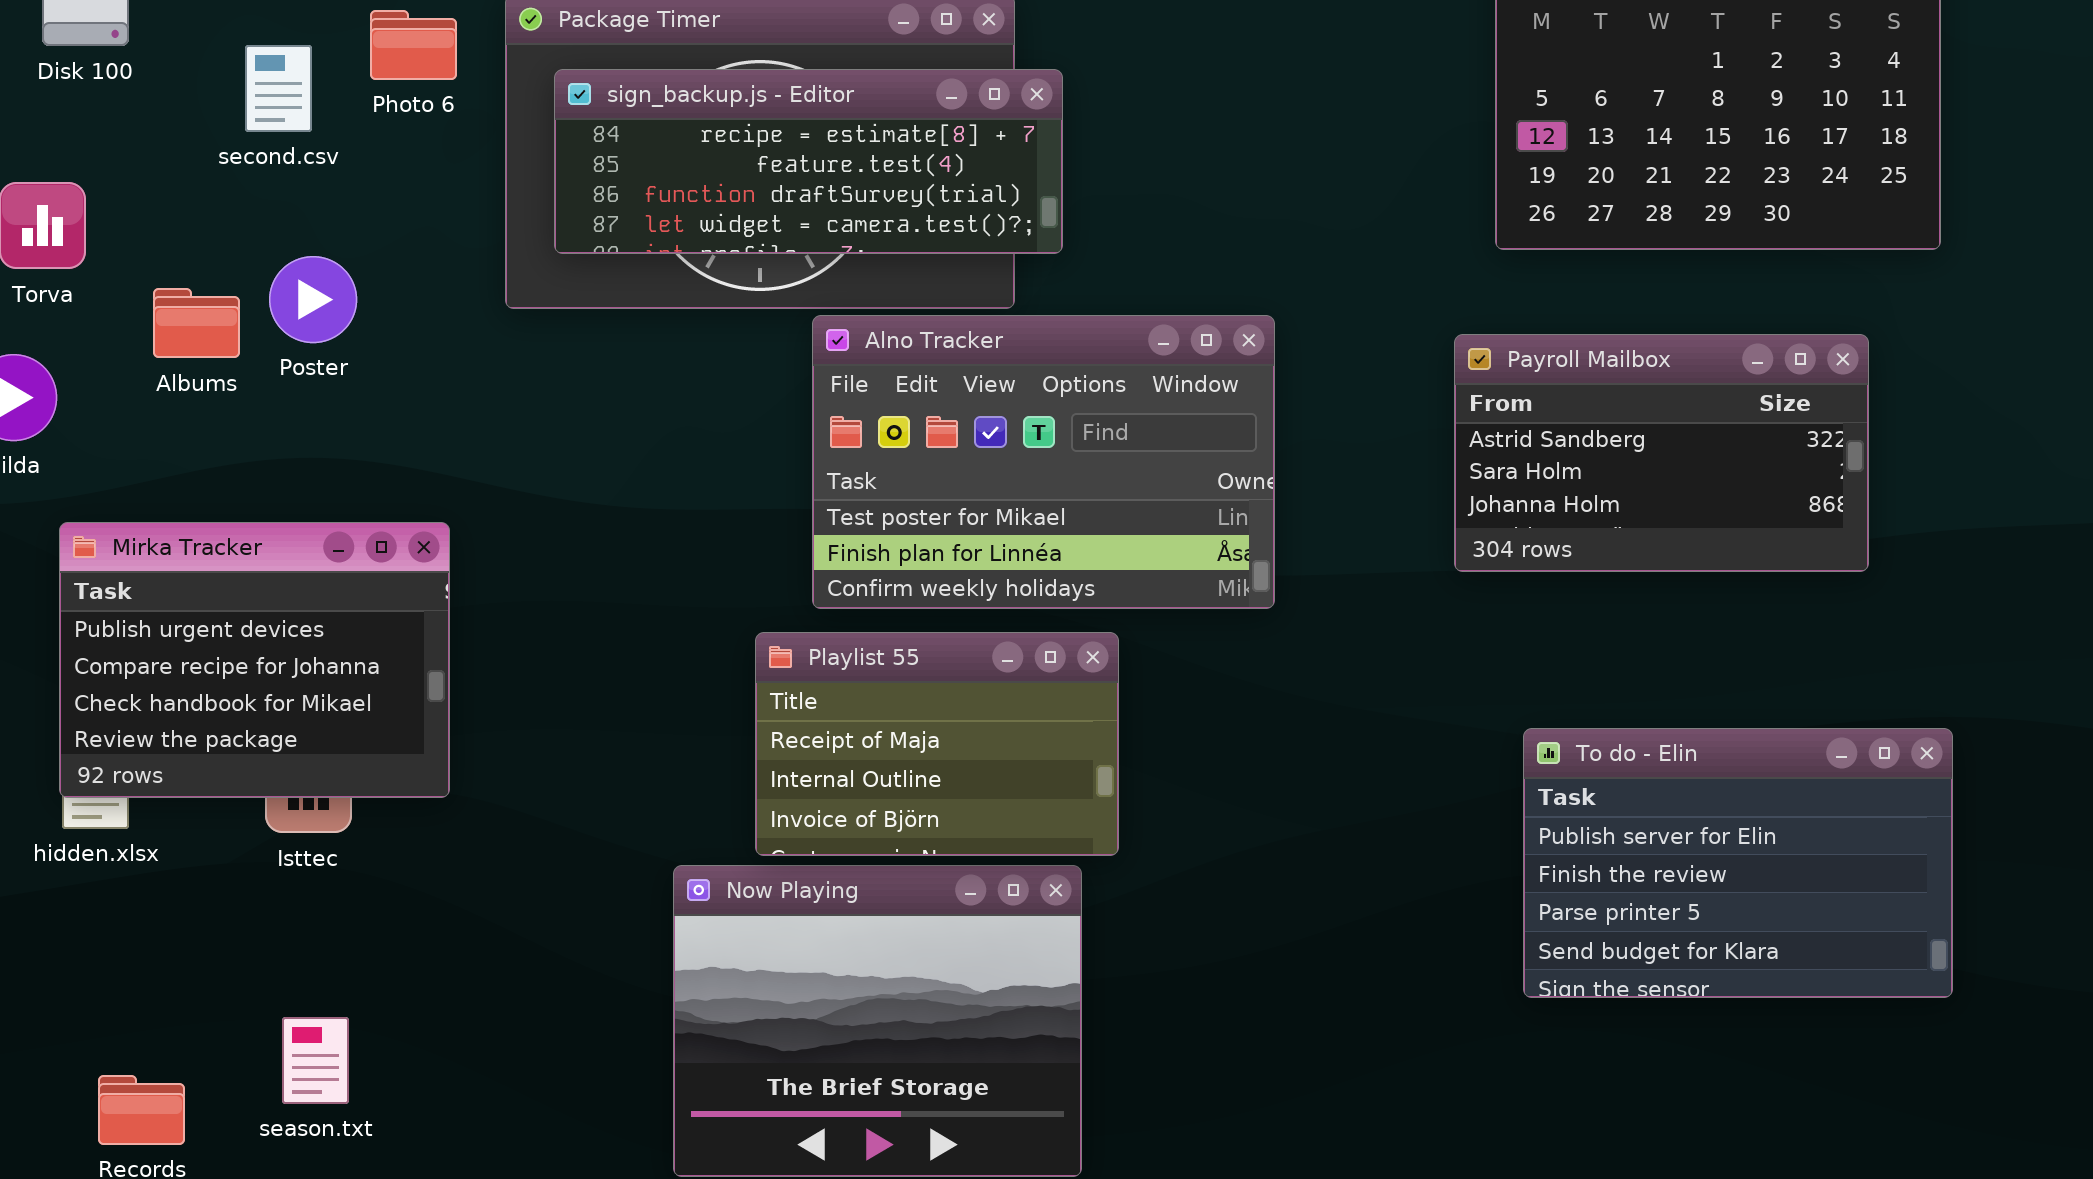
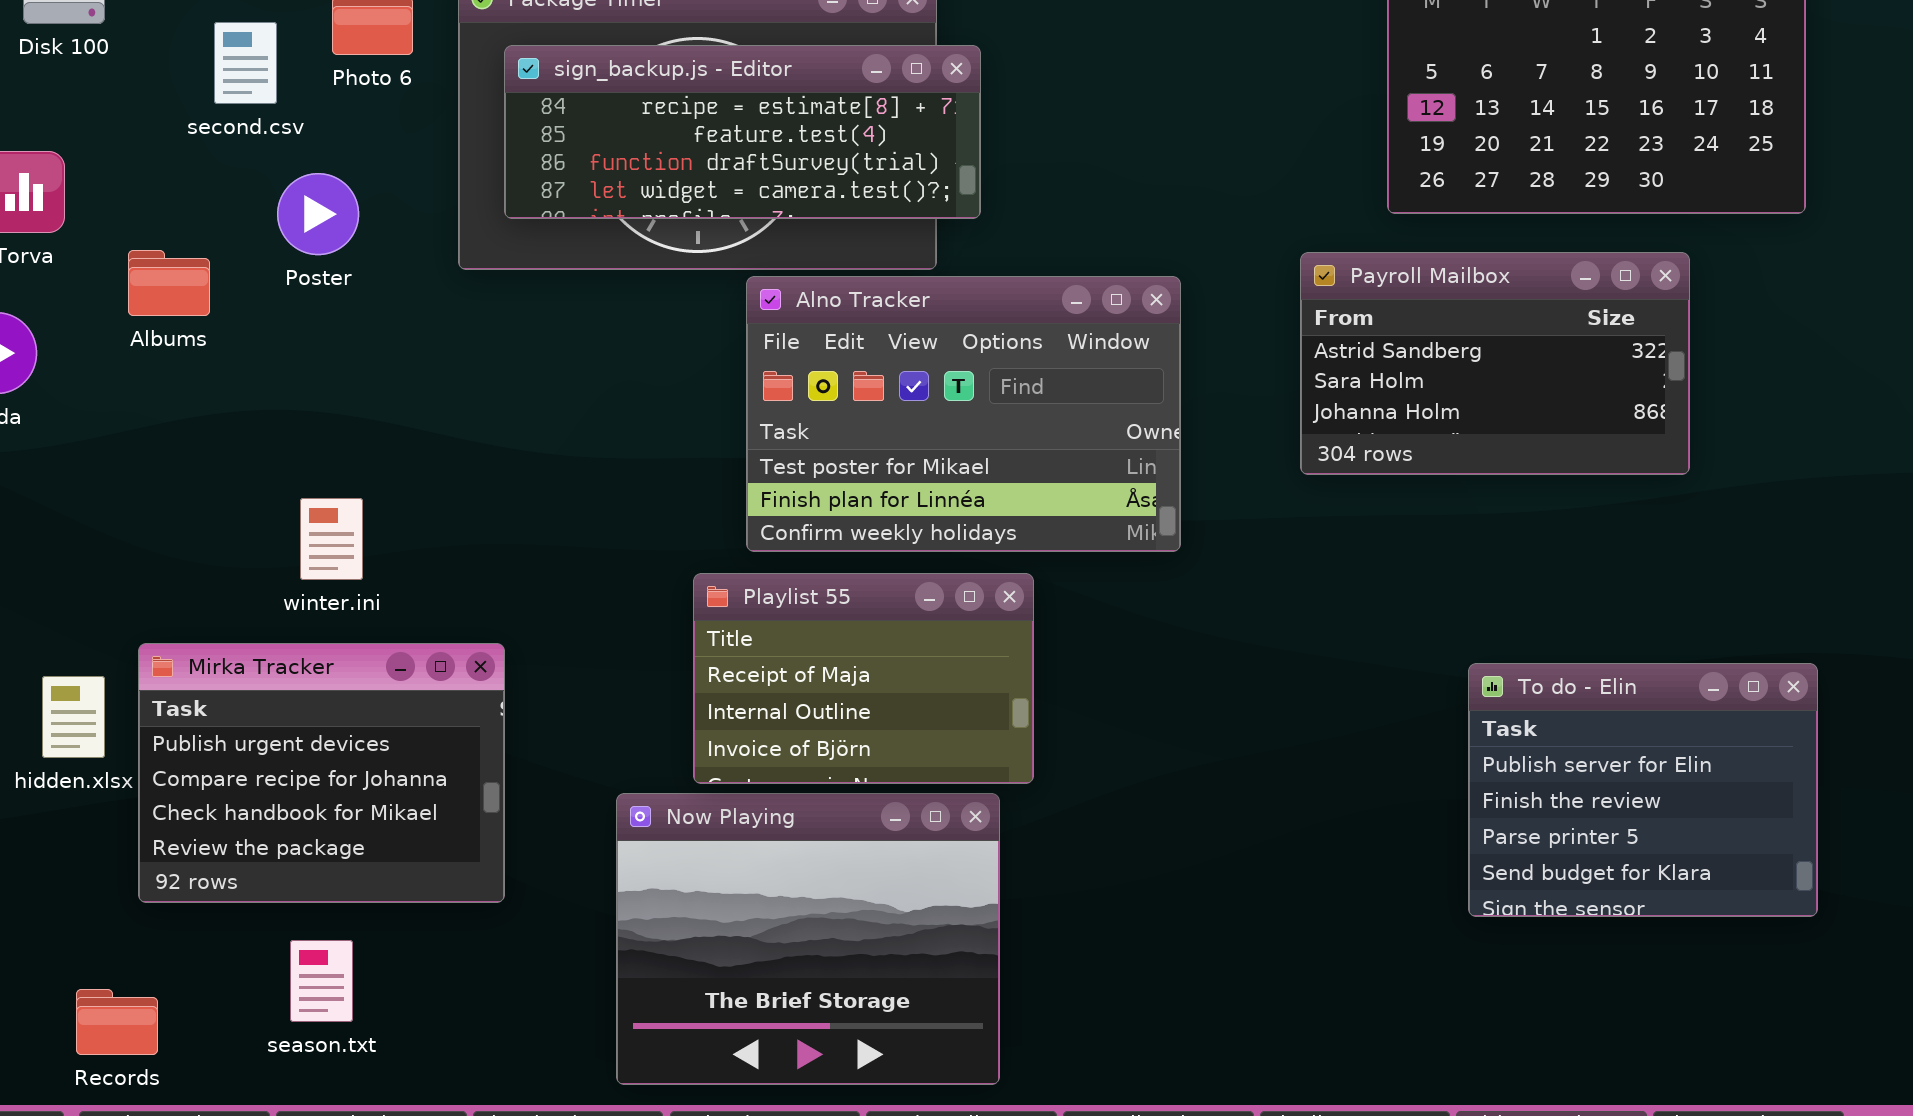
Poster: [269,256,357,343] -> [277,173,359,255], moved
Payroll Mailbox: [1454,334,1869,572] -> [1300,252,1690,475], moved
Mirka Tracker: [59,522,450,798] -> [138,643,505,903], moved
To do - Elin: [1523,728,1953,998] -> [1468,663,1818,917], resized
season.txt: [282,1017,349,1104] -> [290,940,353,1022], moved

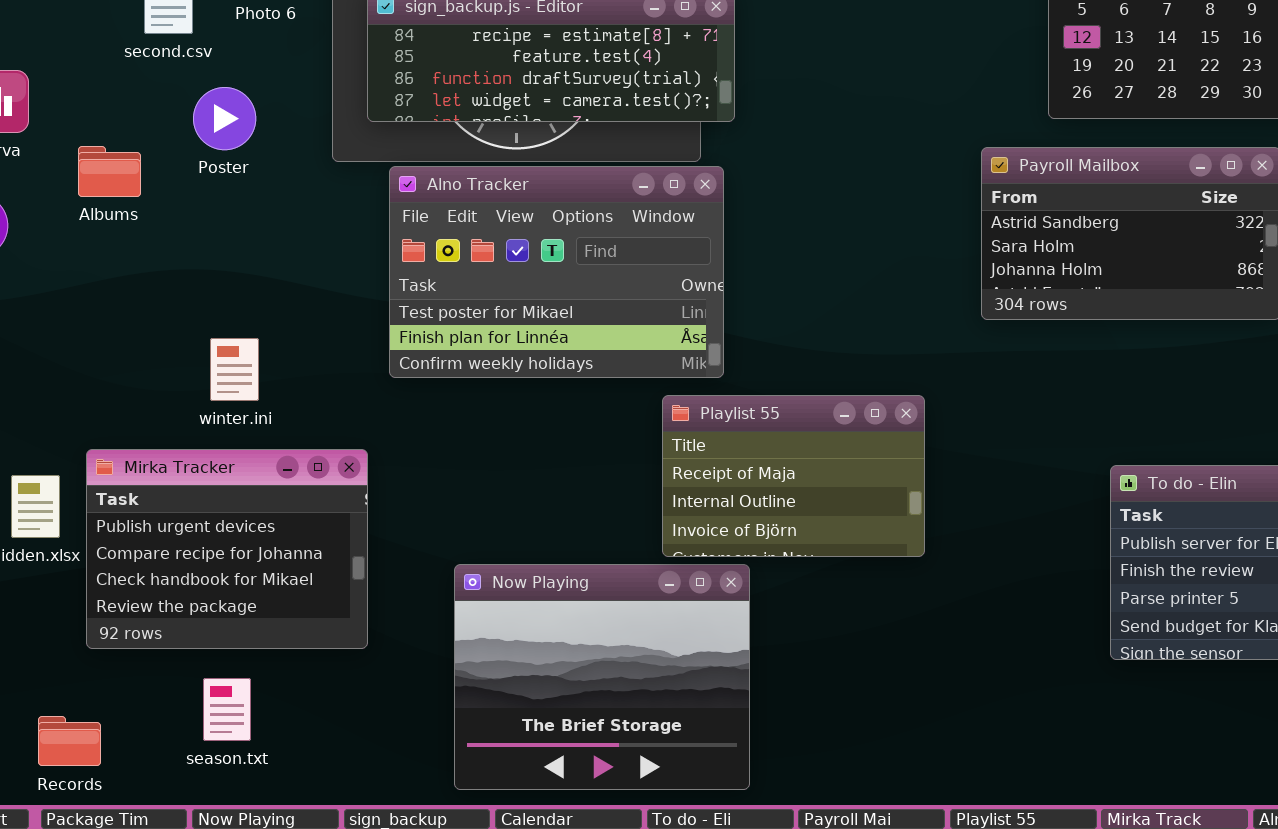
Alno Tracker: [746,276,1181,552] -> [389,166,724,378], moved
Playlist 55: [693,573,1034,784] -> [662,395,925,557], moved

